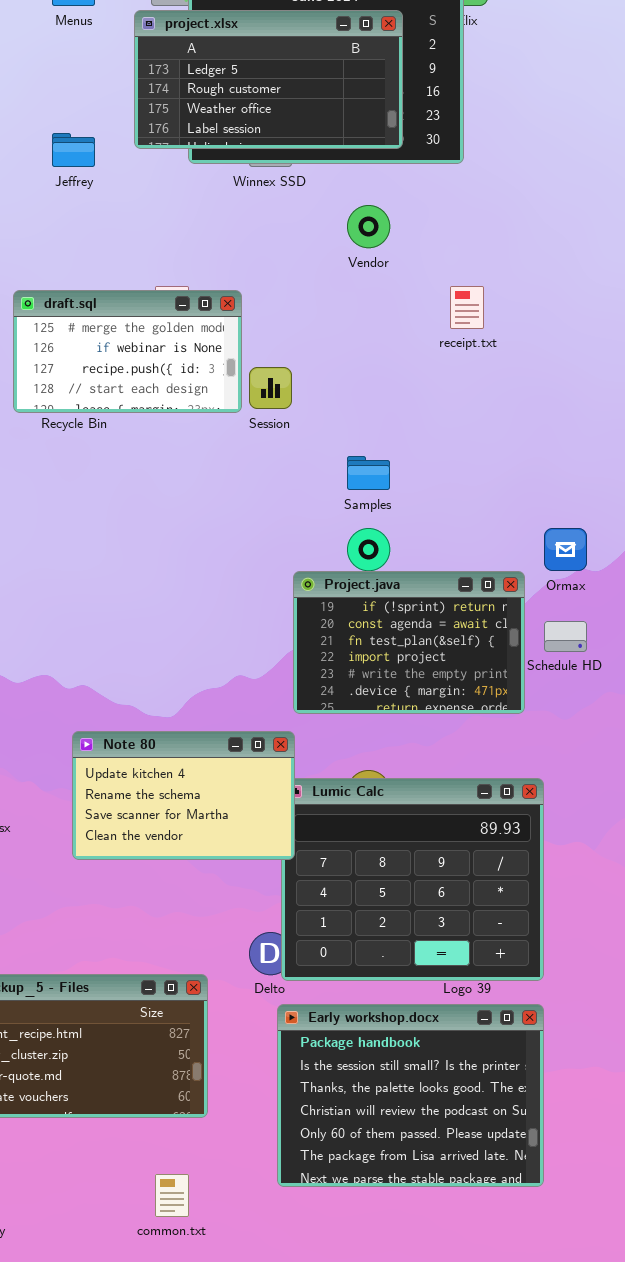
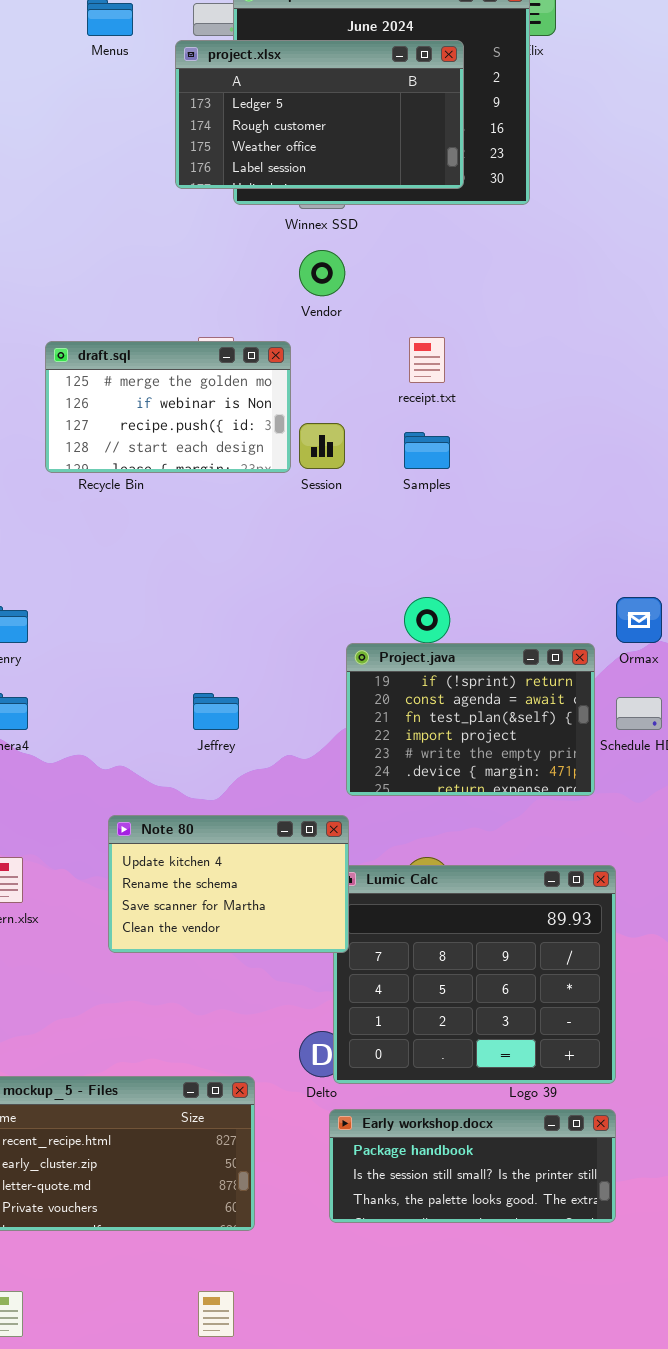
Jeffrey: [52,133,95,167] -> [193,693,239,730], moved
Vendor: [347,205,390,248] -> [299,250,345,296], moved
receipt.txt: [450,286,484,329] -> [409,337,445,383], moved
Samples: [347,456,390,490] -> [404,432,450,469], moved
Early workshop.docx: [277,1004,544,1187] -> [329,1109,616,1223], resized

